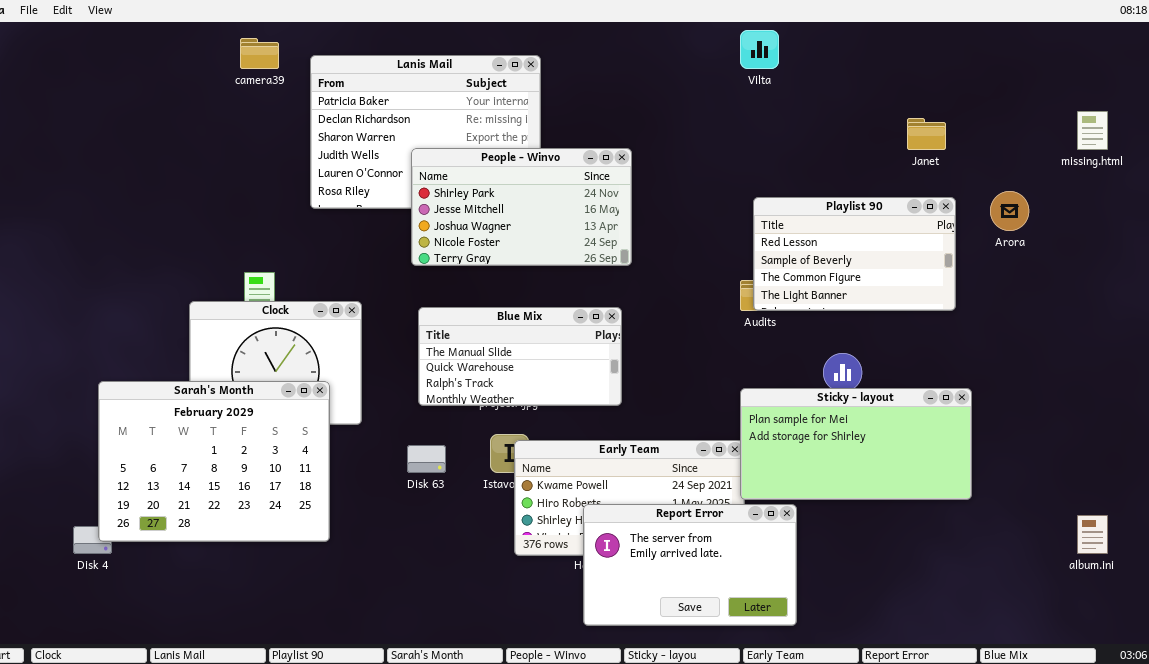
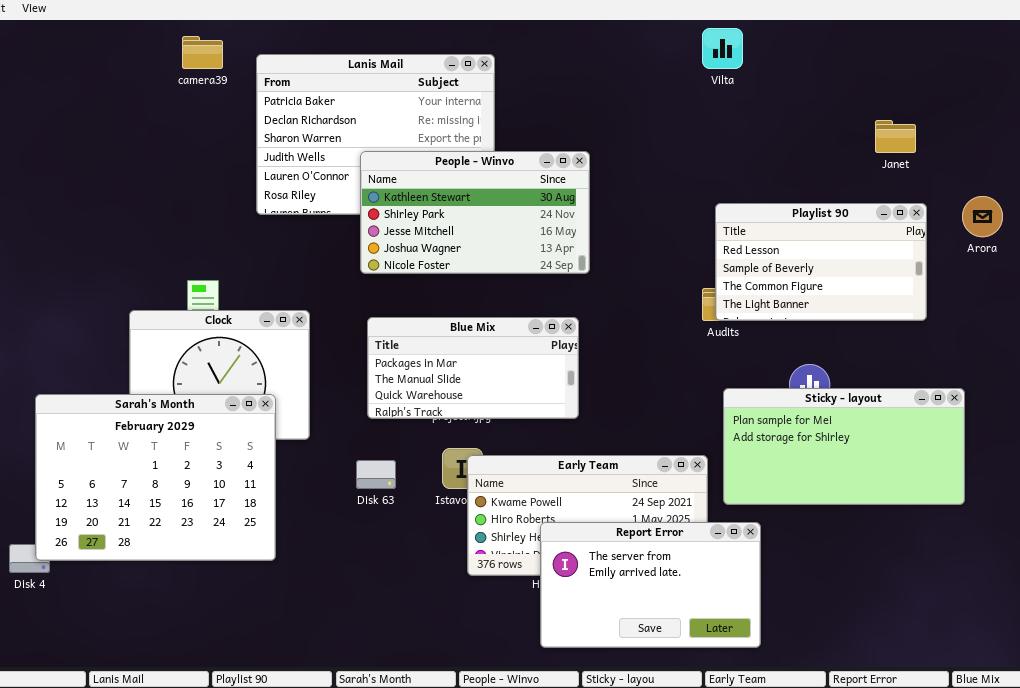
People - Winvo: [411,148,632,266] -> [360,151,590,274], scrolled up 1 row
Blue Mix: [418,307,622,406] -> [367,317,579,419], scrolled up 1 row
Sticky - layout: [740,388,972,500] -> [723,388,965,505], moved

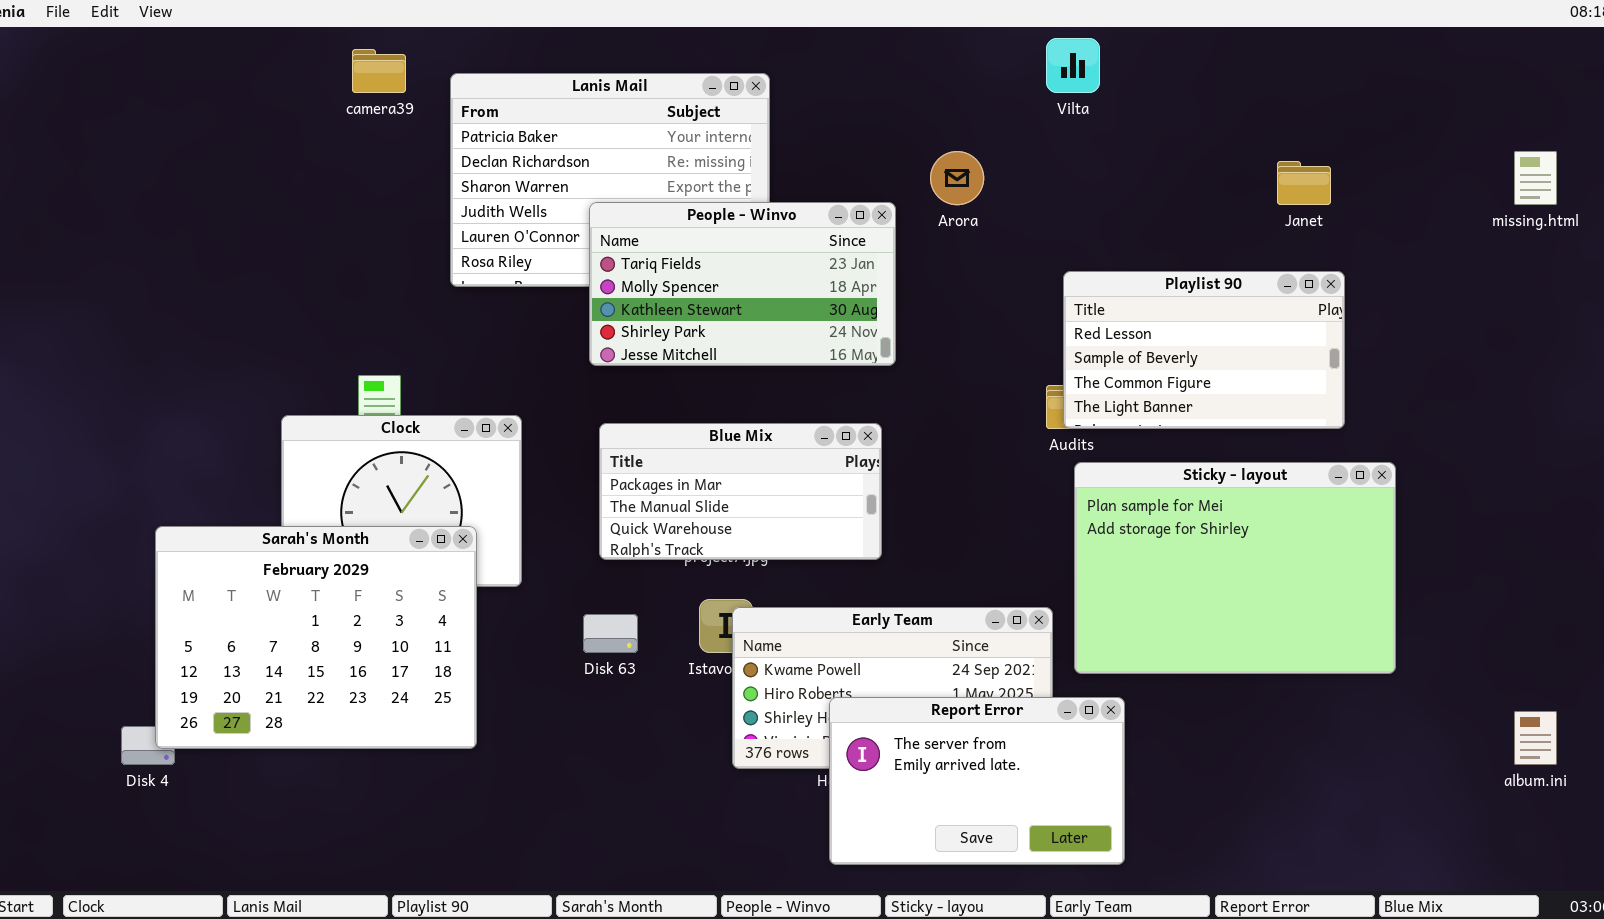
People - Winvo: [360,151,590,274] -> [589,202,896,366], scrolled up 2 rows
Arora: [962,196,1003,237] -> [930,151,984,205], moved
Sticky - layout: [723,388,965,505] -> [1074,462,1396,674], resized

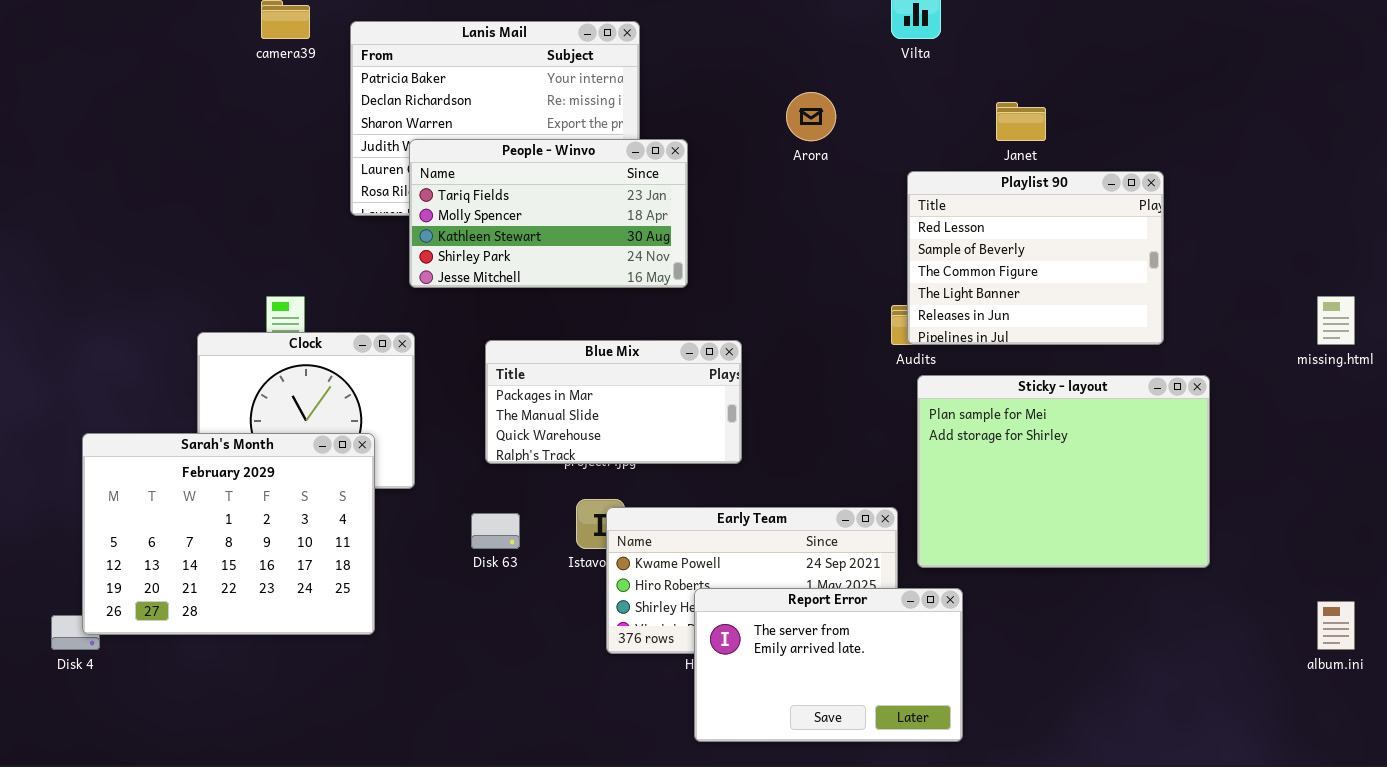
missing.html: [1514,151,1557,205] -> [1317,296,1355,345], moved
Janet: [1277,161,1331,205] -> [996,102,1046,141], moved
People - Winvo: [589,202,896,366] -> [409,139,688,288], moved
Playlist 90: [1063,271,1345,429] -> [907,171,1164,345], resized

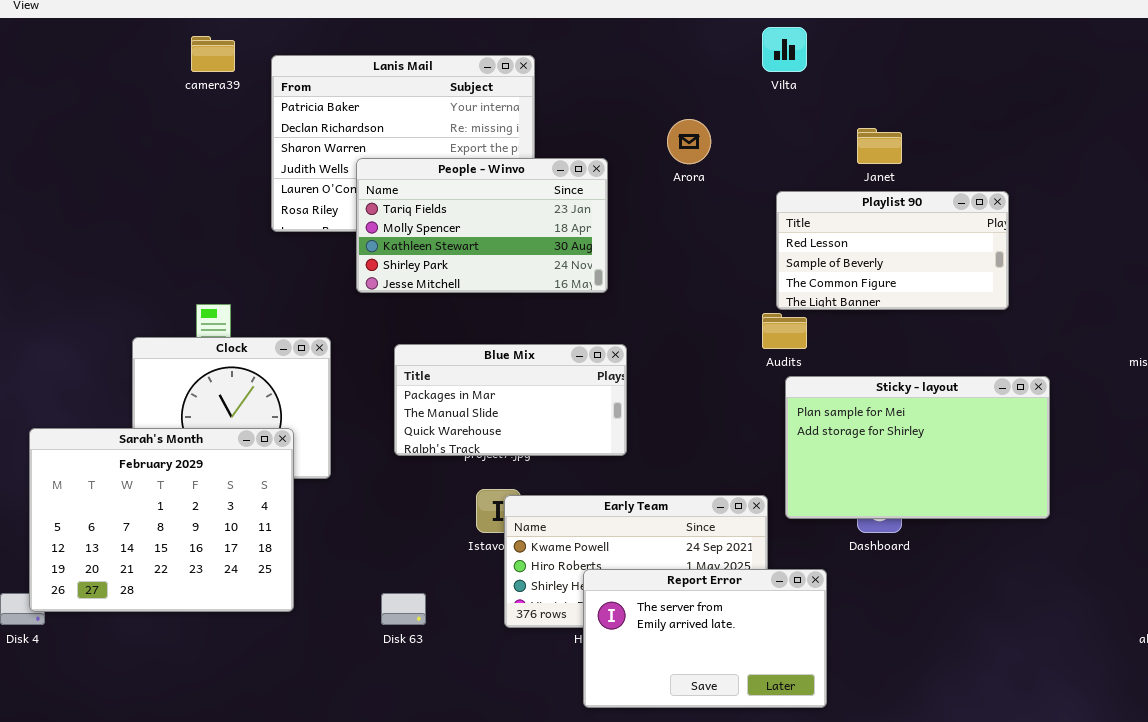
People - Winvo: [409,139,688,288] -> [356,158,608,293], moved
Playlist 90: [907,171,1164,345] -> [776,191,1009,310], resized
Sticky - layout: [917,375,1210,568] -> [785,376,1050,519], resized
Disk 63: [471,513,520,549] -> [381,593,426,625], moved

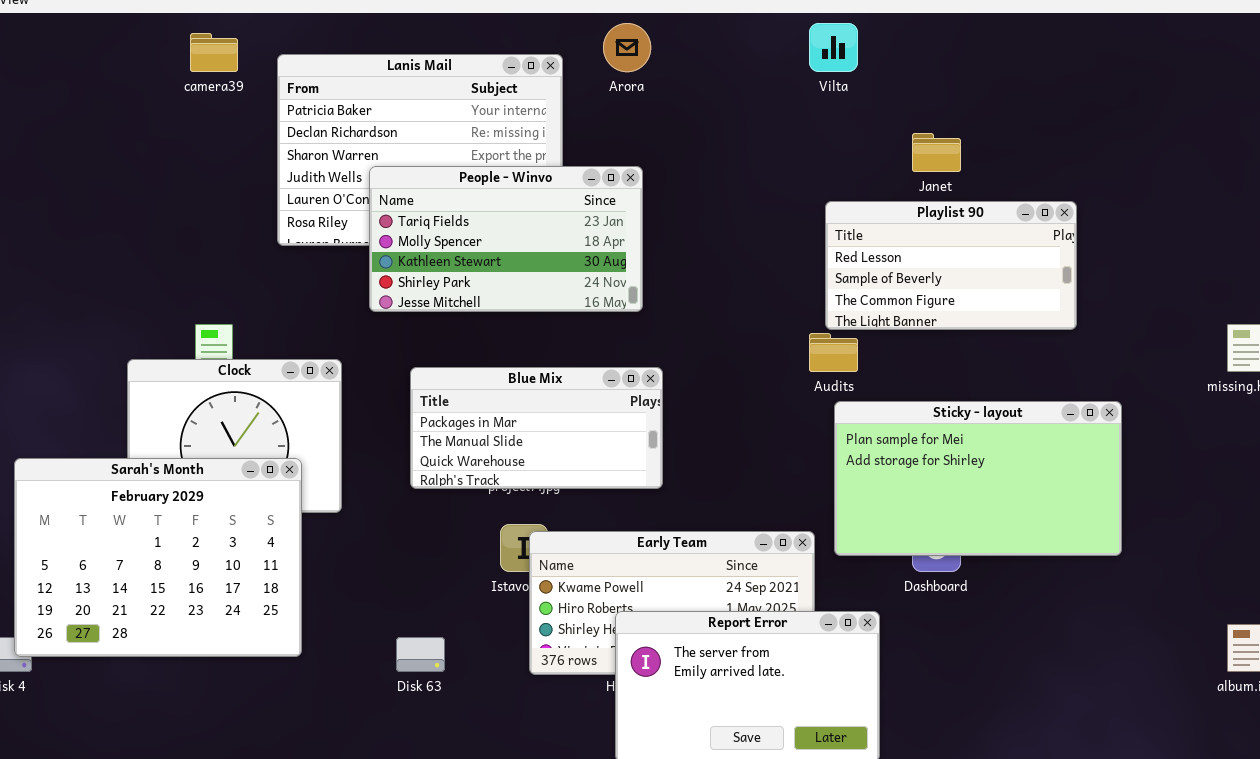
Arora: [667,119,711,164] -> [603,23,651,72], moved

